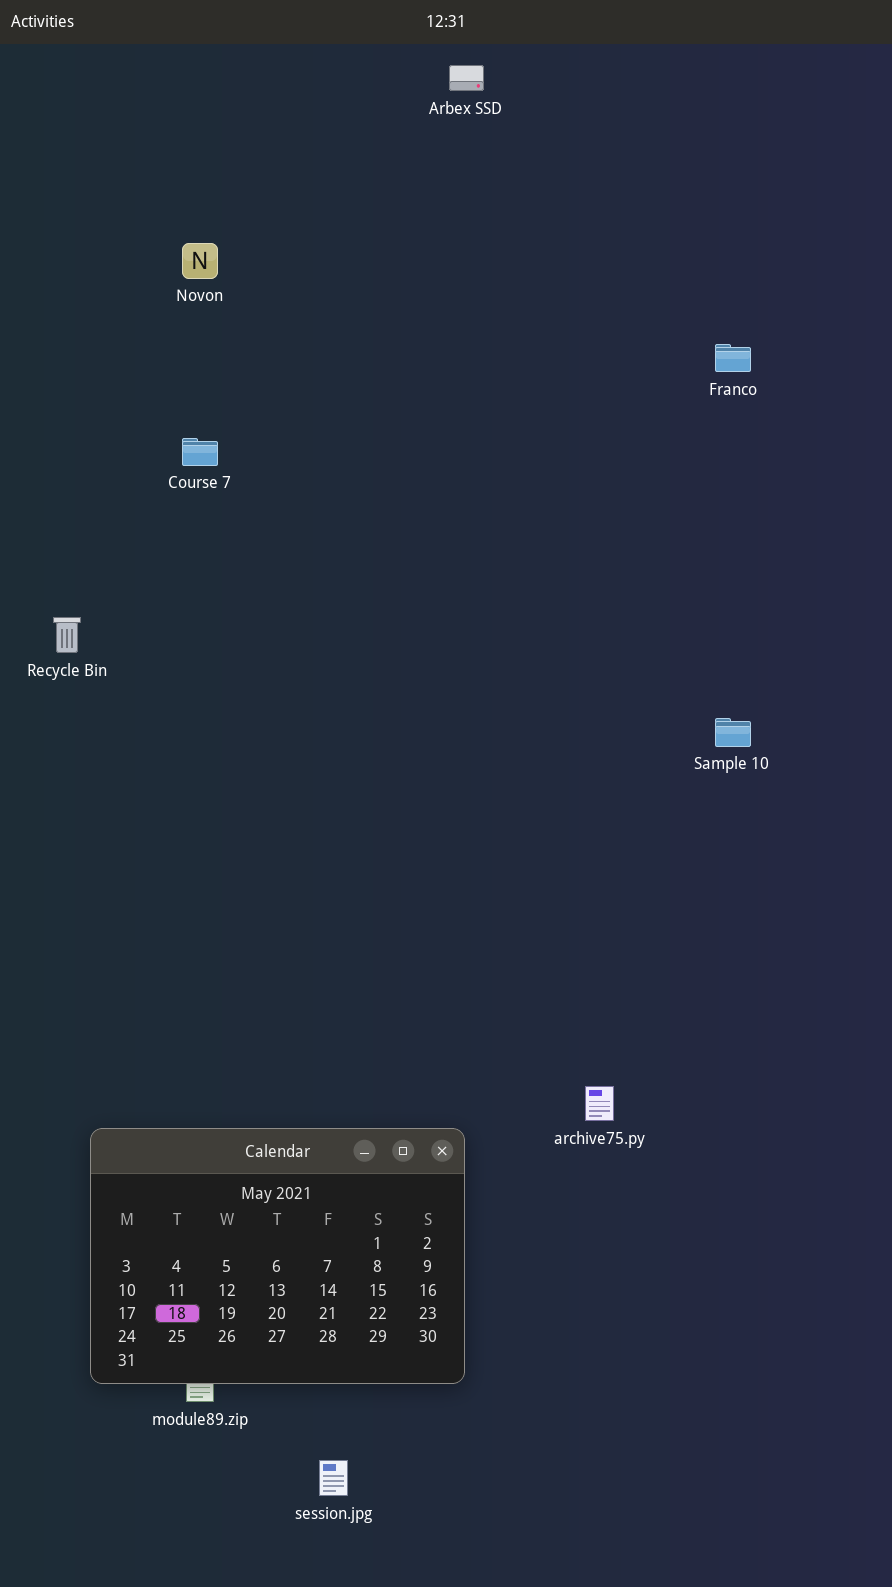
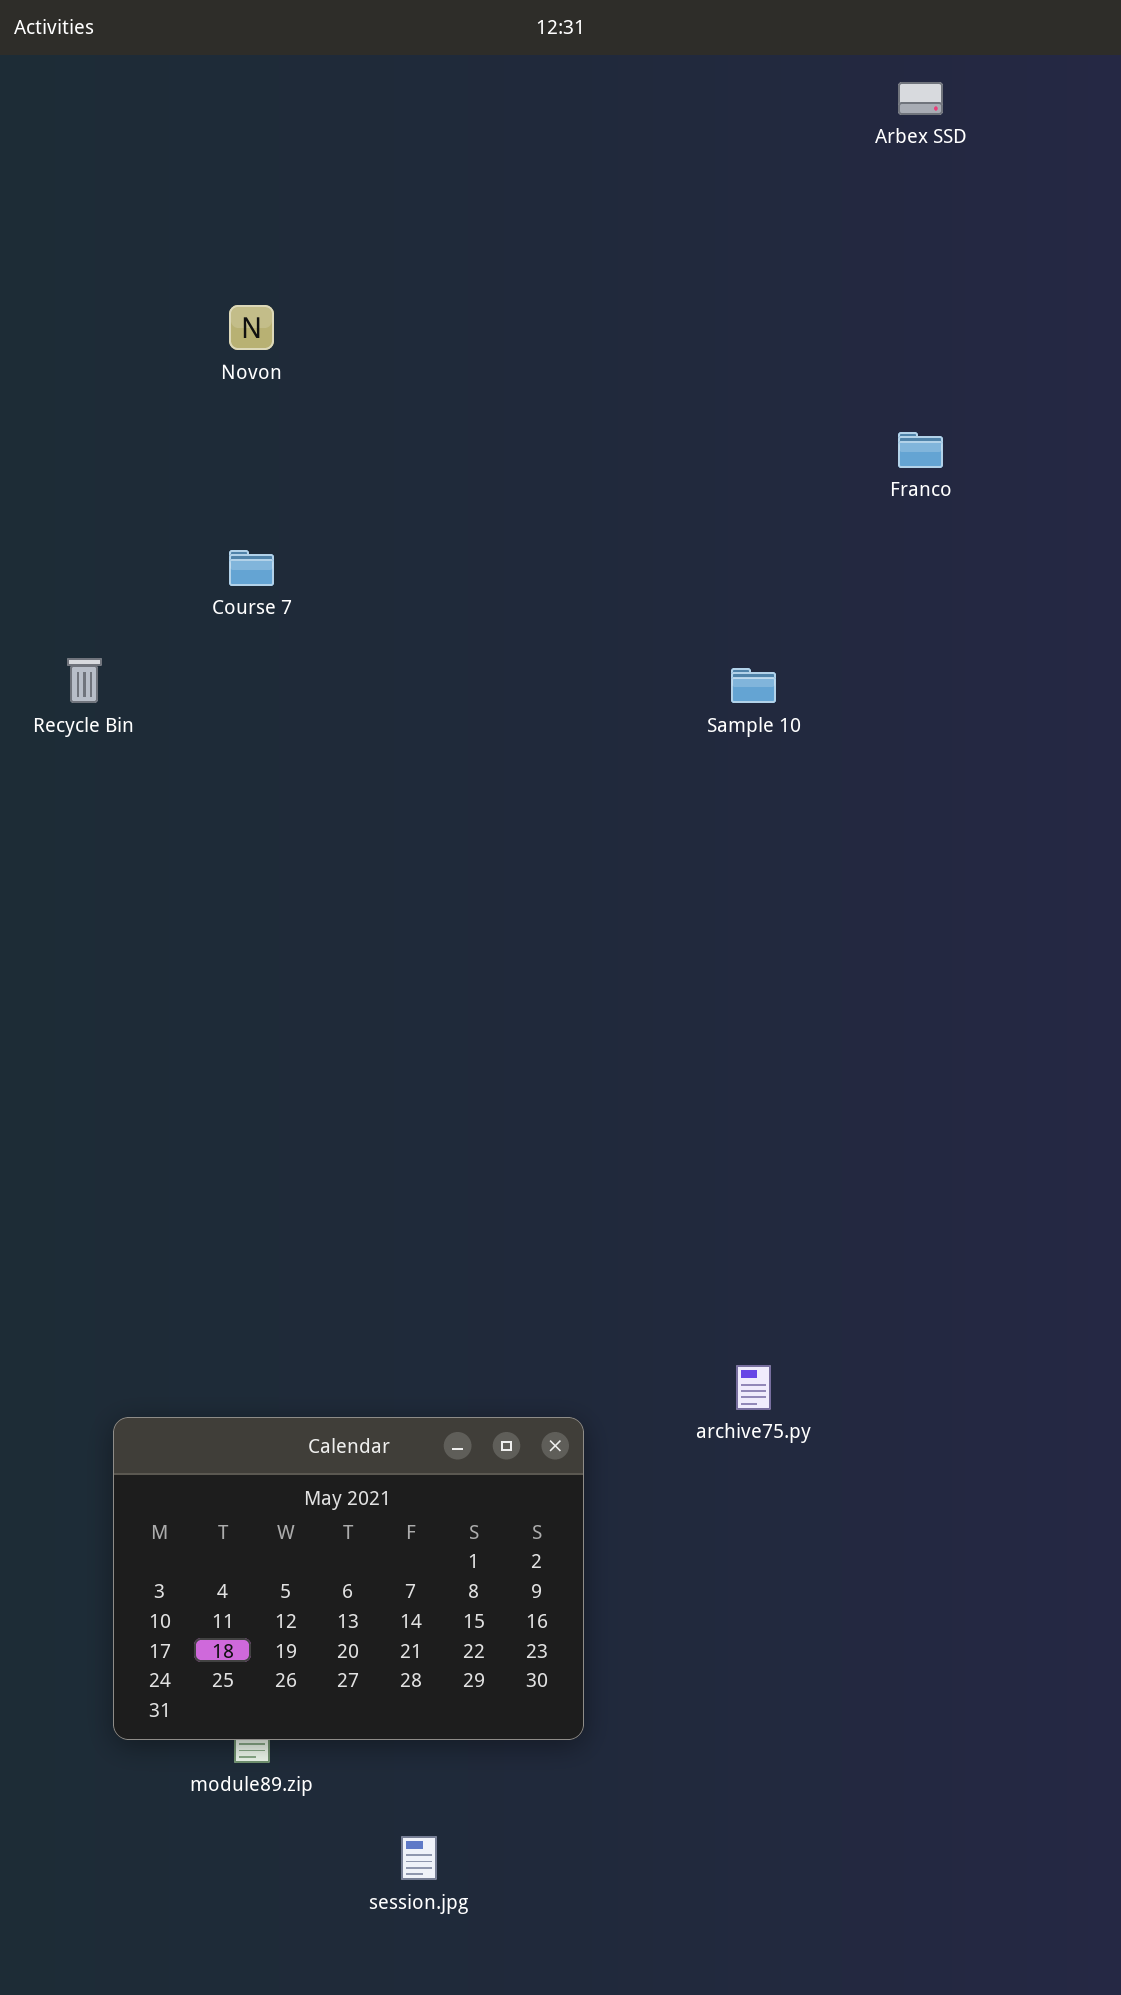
Arbex SSD: [449,65,484,91] -> [898,82,943,115], moved
Recycle Bin: [53,617,81,653] -> [67,658,102,703], moved
Sample 10: [715,718,751,747] -> [731,668,776,703], moved

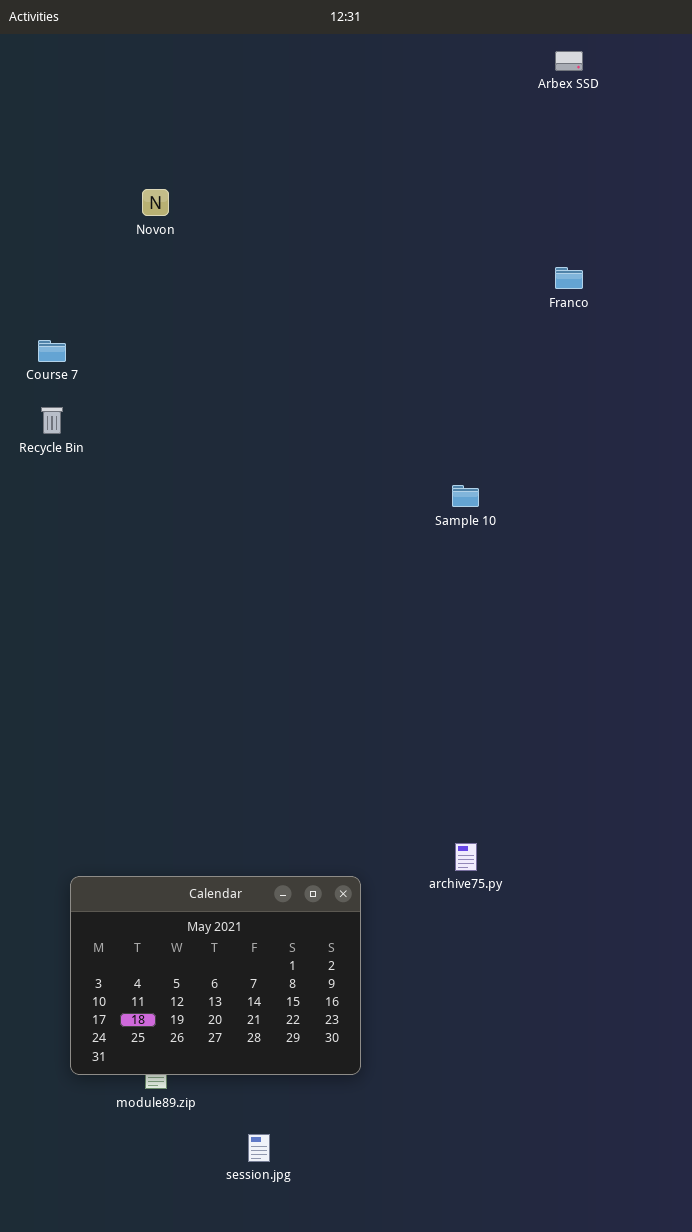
Course 7: [229,550,274,586] -> [38,340,66,362], moved
Sample 10: [731,668,776,703] -> [452,485,479,507], moved

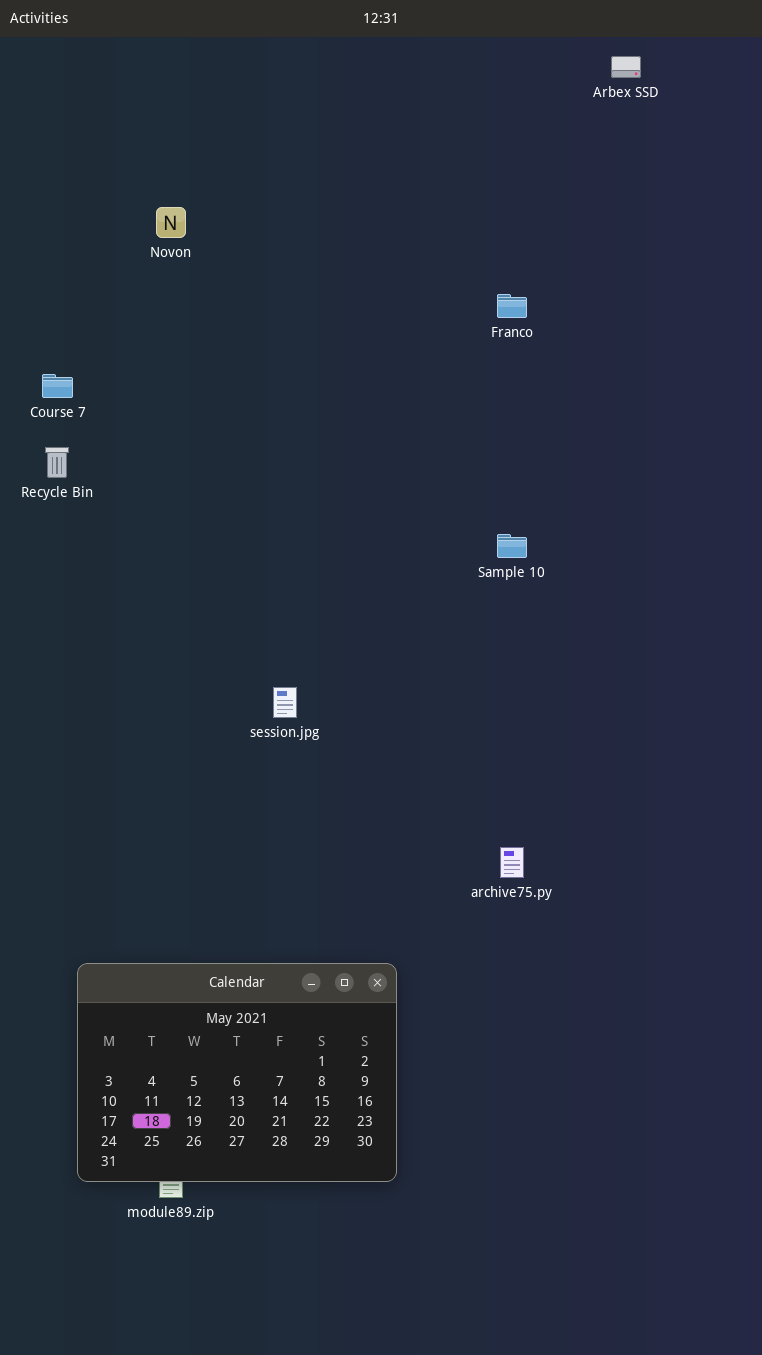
Franco: [555,267,583,289] -> [497,294,527,318], moved
archive75.py: [455,843,477,871] -> [500,847,524,878], moved
session.jpg: [248,1134,270,1162] -> [273,687,297,718], moved

